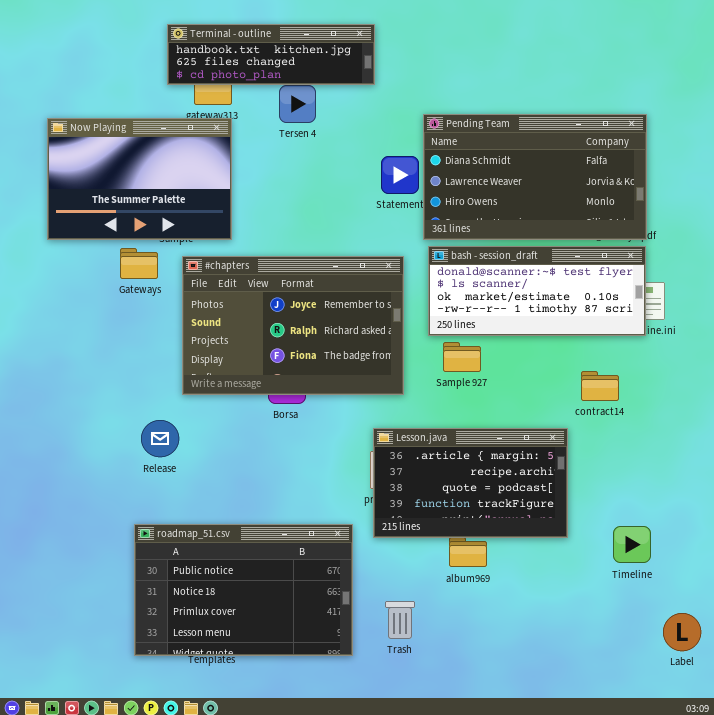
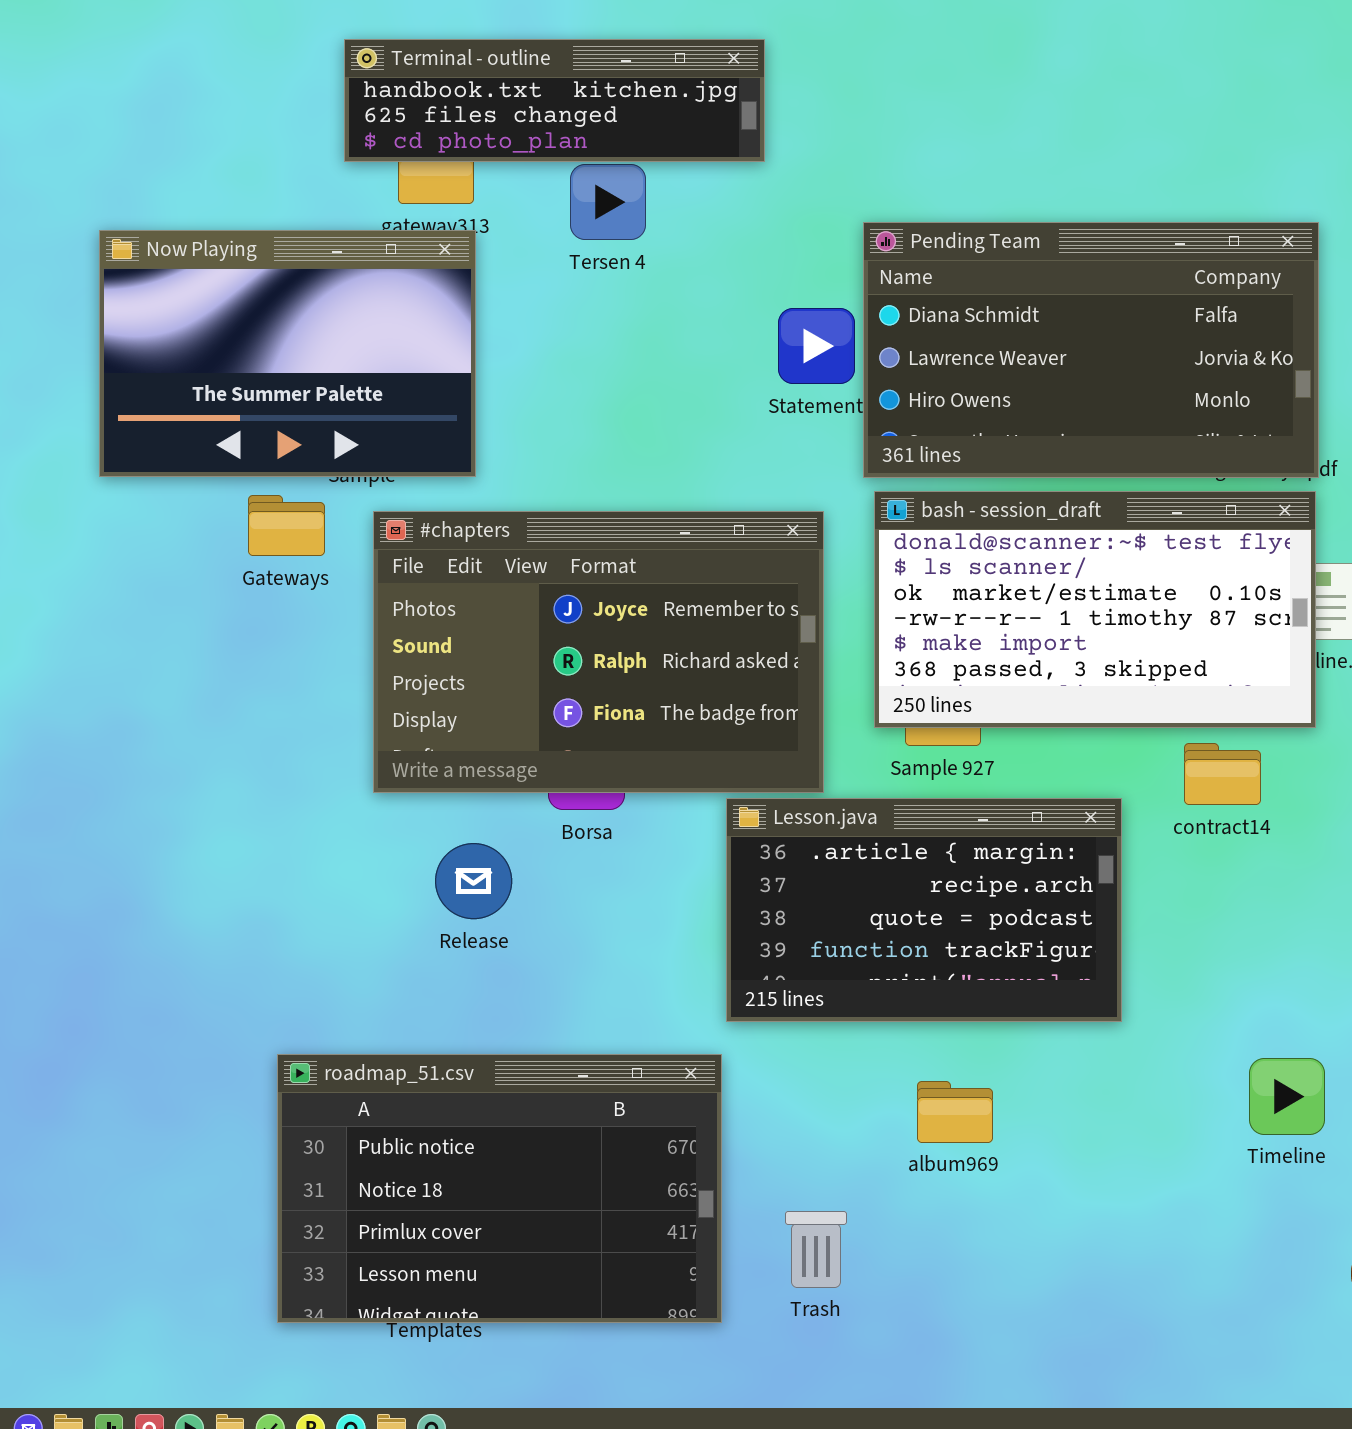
bash - session_draft: [428,246,646,336] -> [874,491,1316,728], resized
Release: [141,420,179,457] -> [435,843,512,919], moved
Lesson.java: [373,428,568,538] -> [726,798,1122,1022], moved

